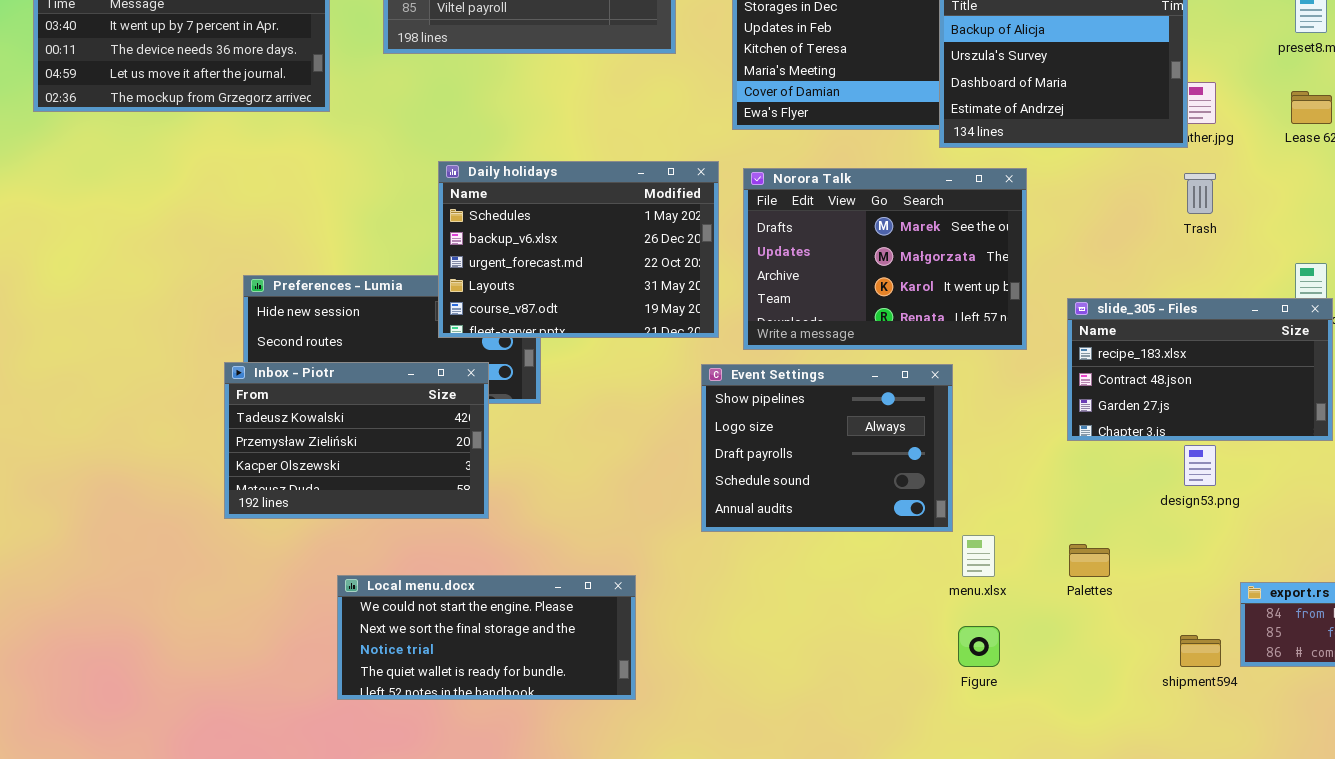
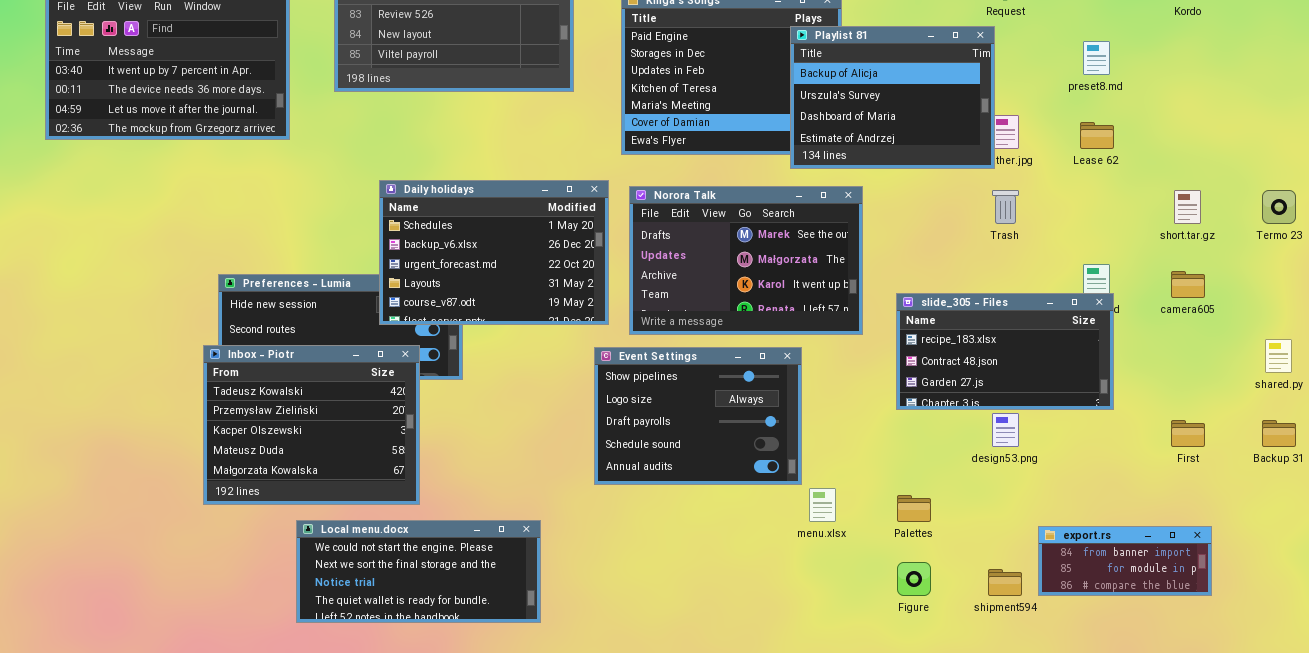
Inbox - Piotr: [224,362,489,519] -> [203,345,420,505], resized
Figure: [958,626,1000,667] -> [897,562,931,596], moved

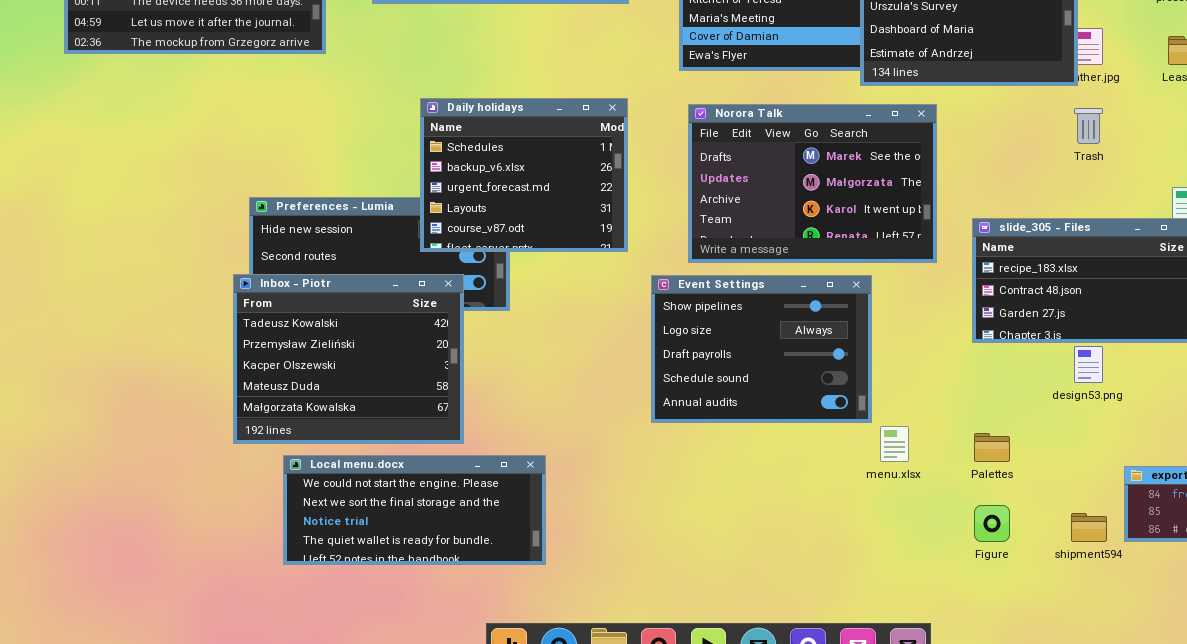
Daily holidays: [379,180,609,325] -> [420,98,628,252], resized
Local menu.docx: [296,520,541,623] -> [283,455,546,565], moved

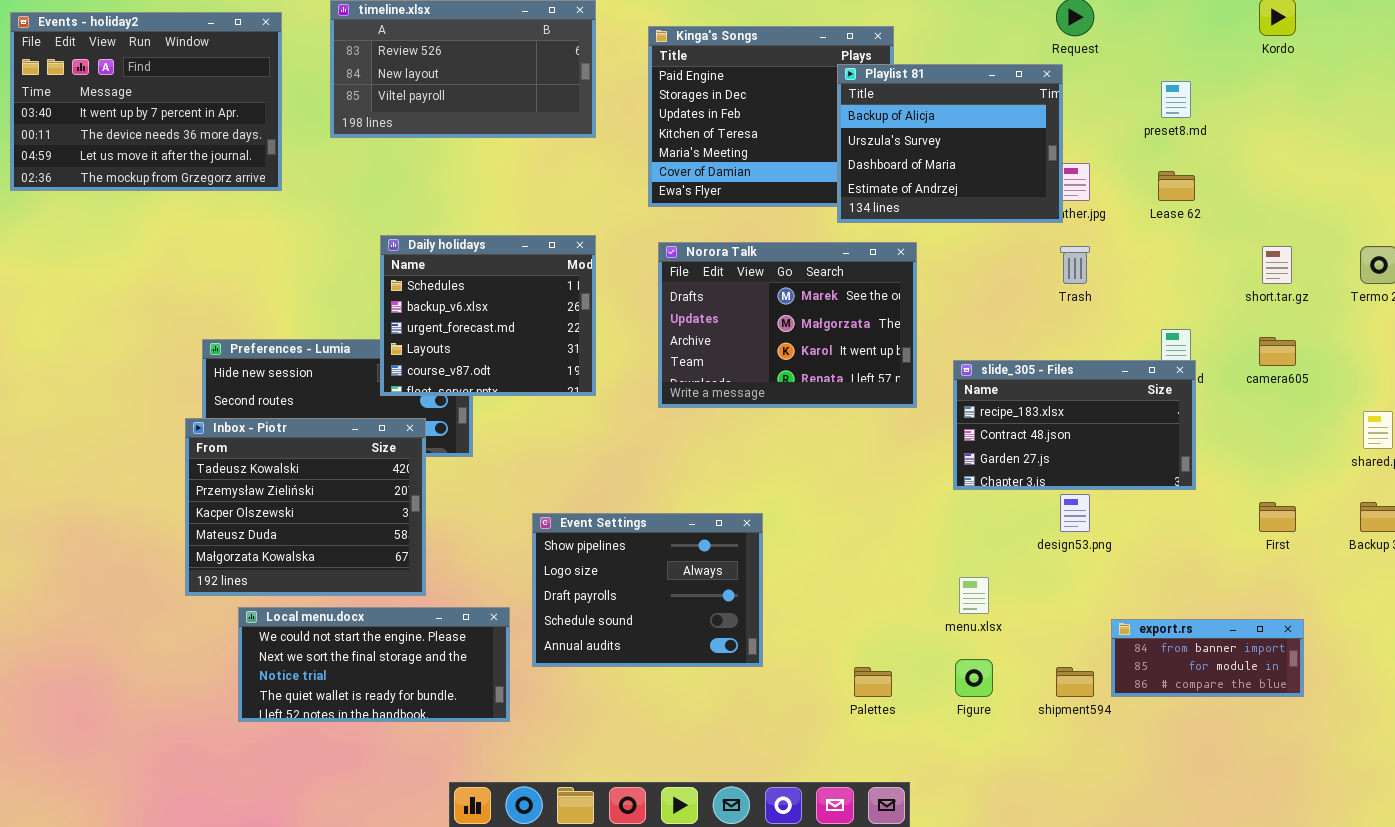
Event Settings: [651,275,872,423] -> [532,513,763,667], moved
menu.xlsx: [880,426,909,462] -> [959,577,989,614], moved
Palettes: [974,433,1010,462] -> [854,667,892,697], moved

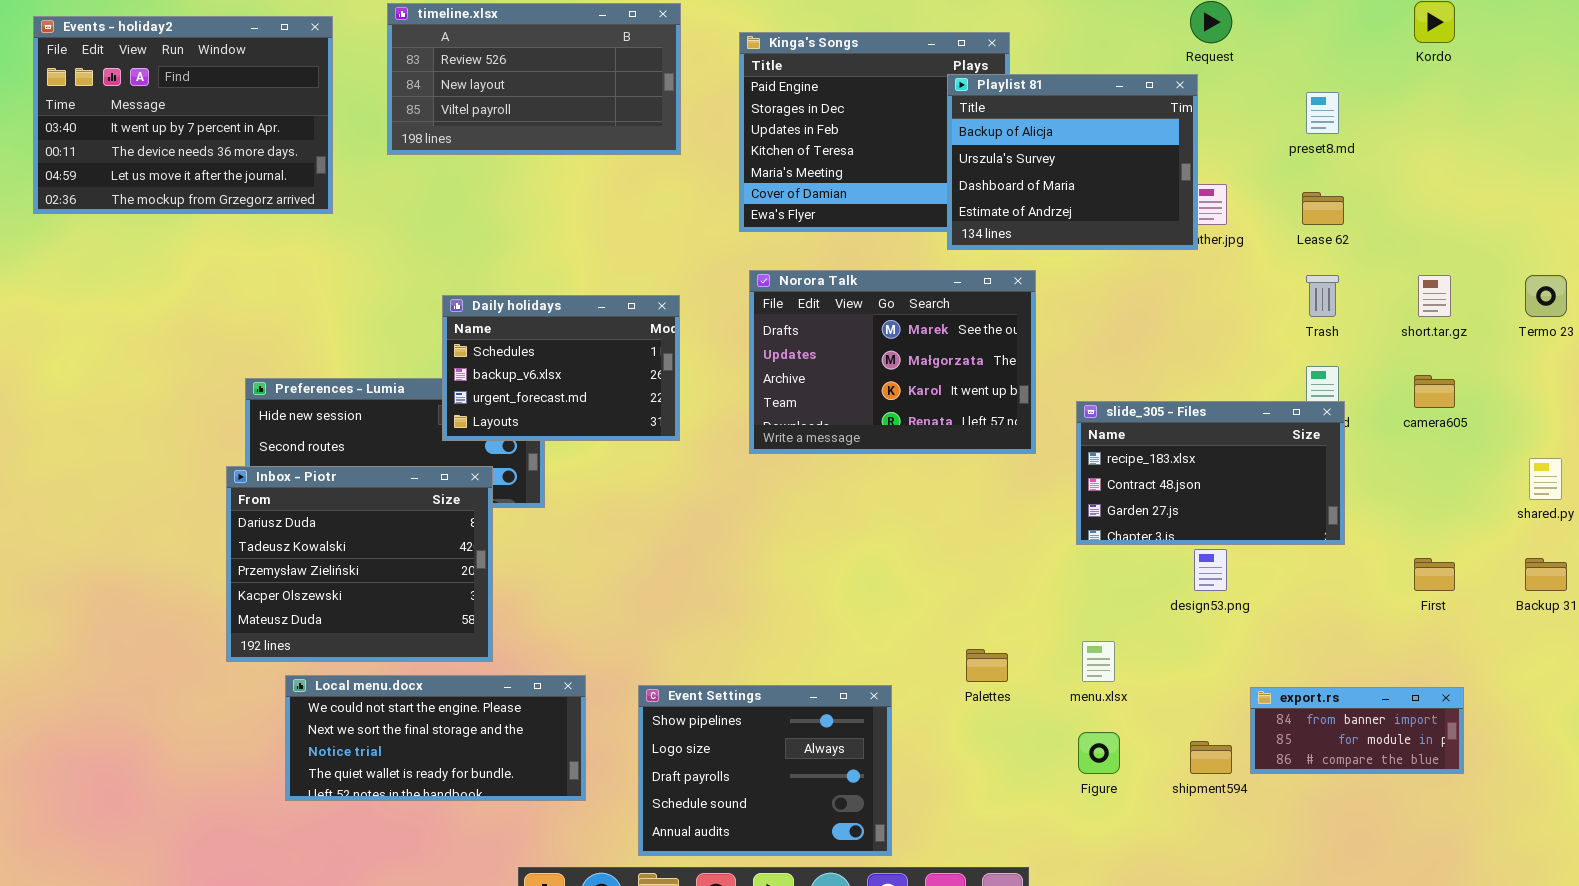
Daily holidays: [380,235,596,396] -> [442,295,680,441], resized
Trash: [1060,246,1090,284] -> [1306,275,1339,317], moved
Inbox - Piotr: [185,418,426,596] -> [226,466,493,662], scrolled up 1 row
Event Settings: [532,513,763,667] -> [638,685,892,856], moved
Palettes: [854,667,892,697] -> [966,649,1008,682], moved

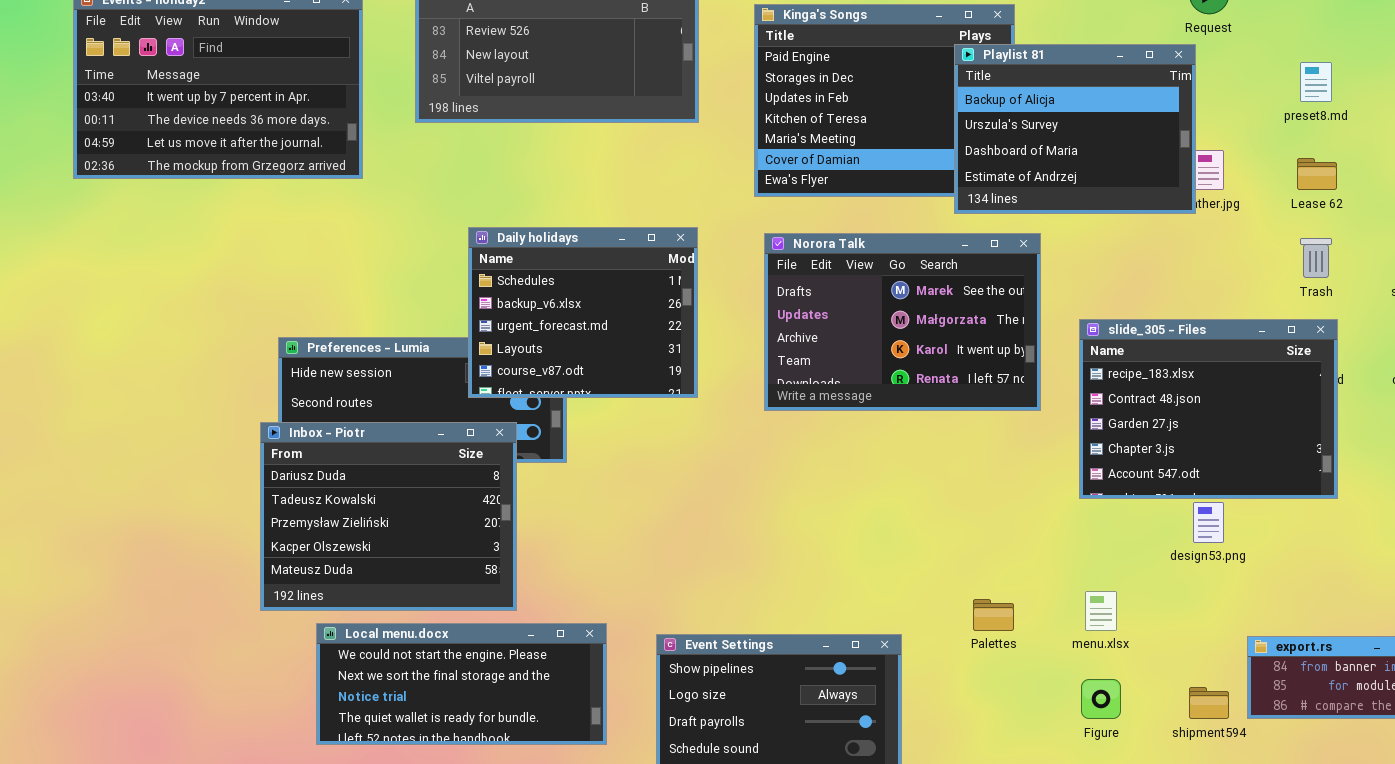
Daily holidays: [442,295,680,441] -> [468,227,698,398], resized
slide_305 - Files: [1076,401,1345,545] -> [1079,319,1338,499], resized

